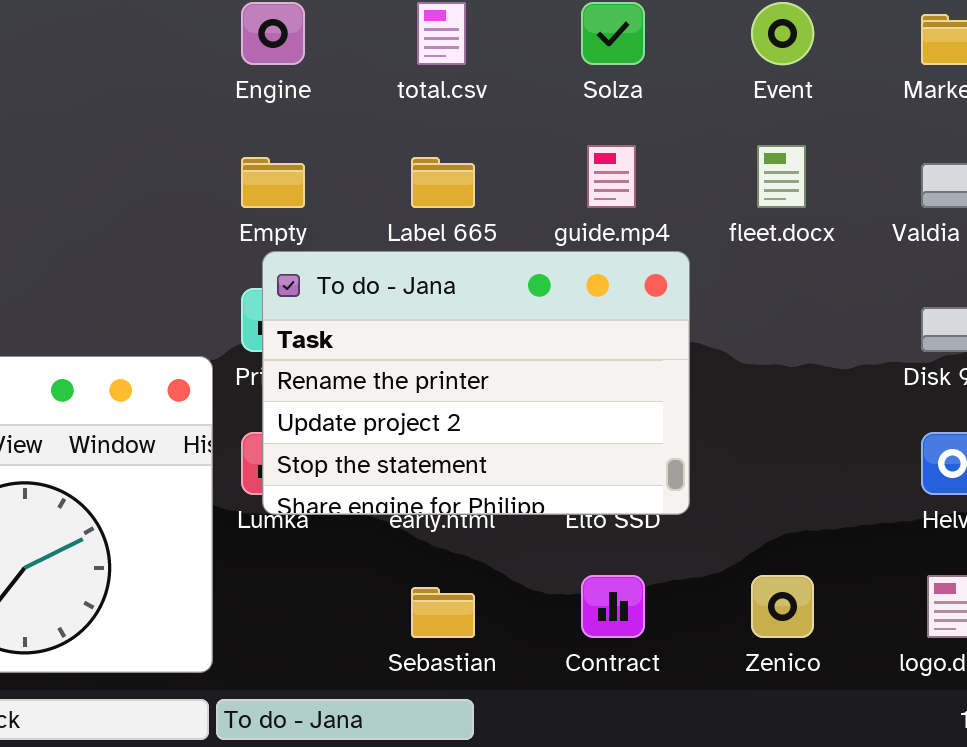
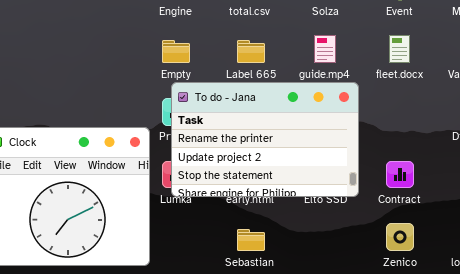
Contract: [581,575,645,638] -> [386,161,414,188], moved

